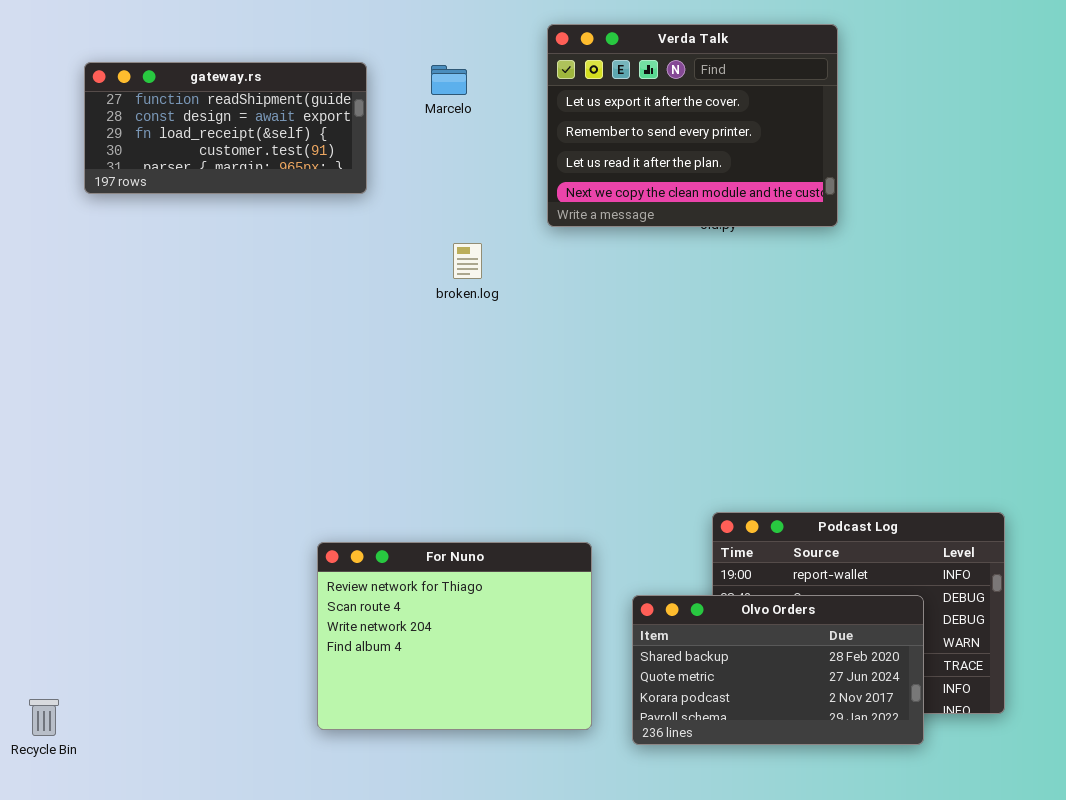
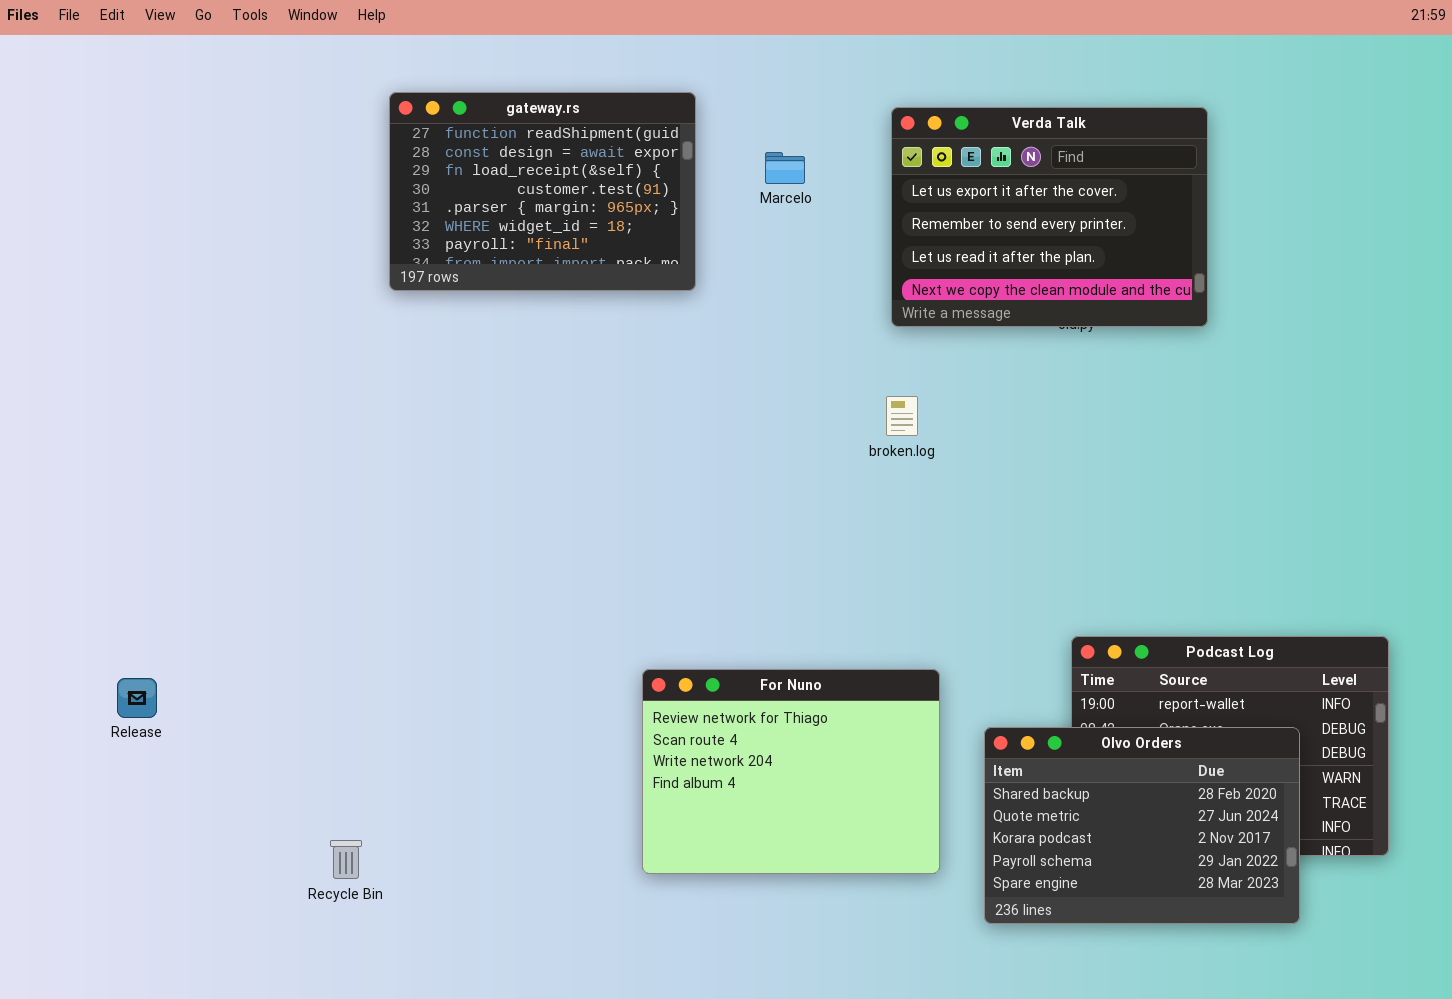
gateway.rs: [84,62,367,194] -> [389,92,696,291], resized
broken.log: [453,243,482,279] -> [886,396,918,436], moved
Olvo Orders: [632,595,924,745] -> [984,727,1300,924], resized

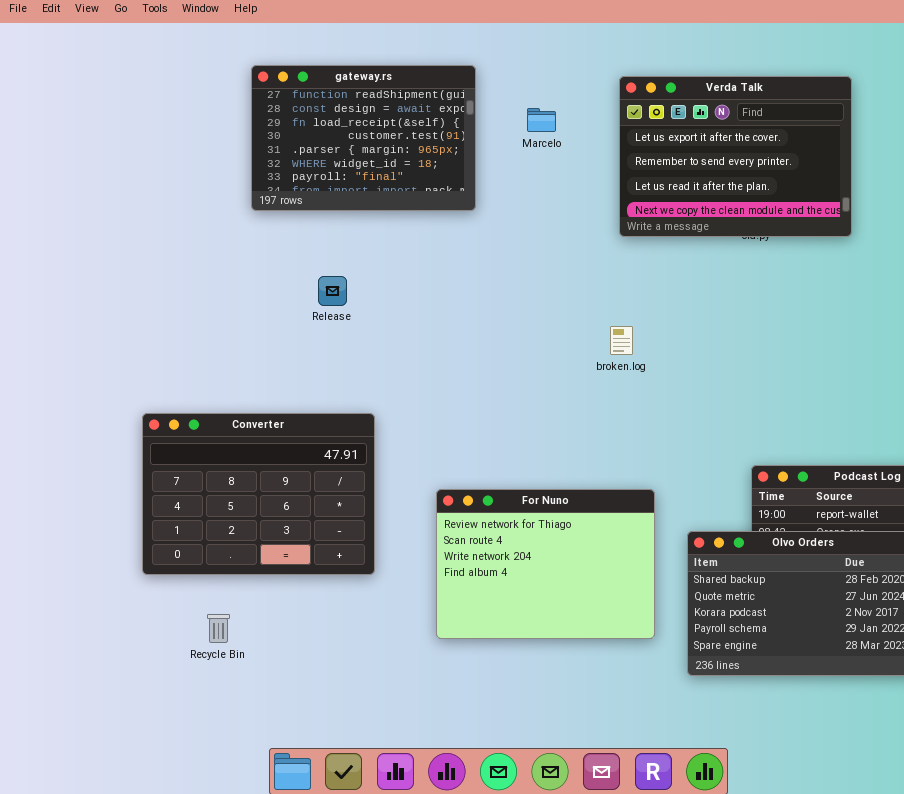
broken.log: [886,396,918,436] -> [610,326,633,355], moved
Converter: none -> [142,413,375,575], opened
Release: [117,678,157,718] -> [318,276,347,306], moved

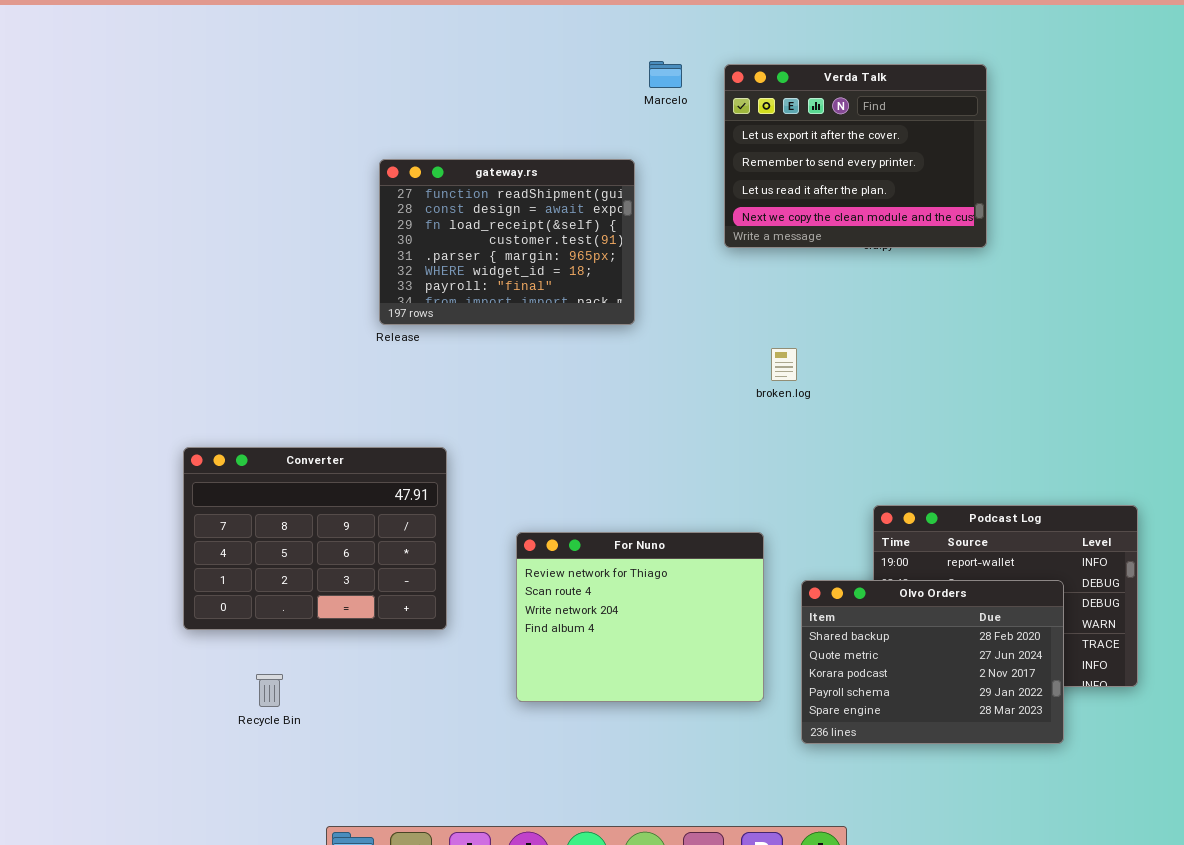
gateway.rs: [251,65,476,211] -> [379,159,635,325], moved
Marcelo: [527,108,556,132] -> [649,61,682,88], moved
broken.log: [610,326,633,355] -> [771,348,797,381], moved

